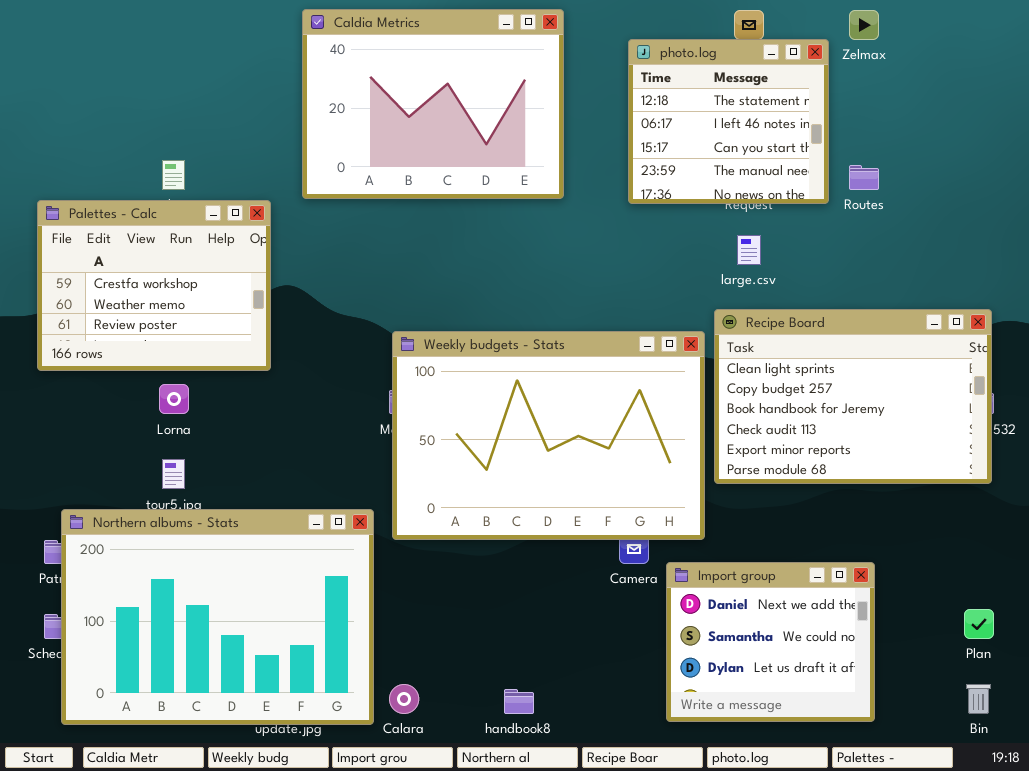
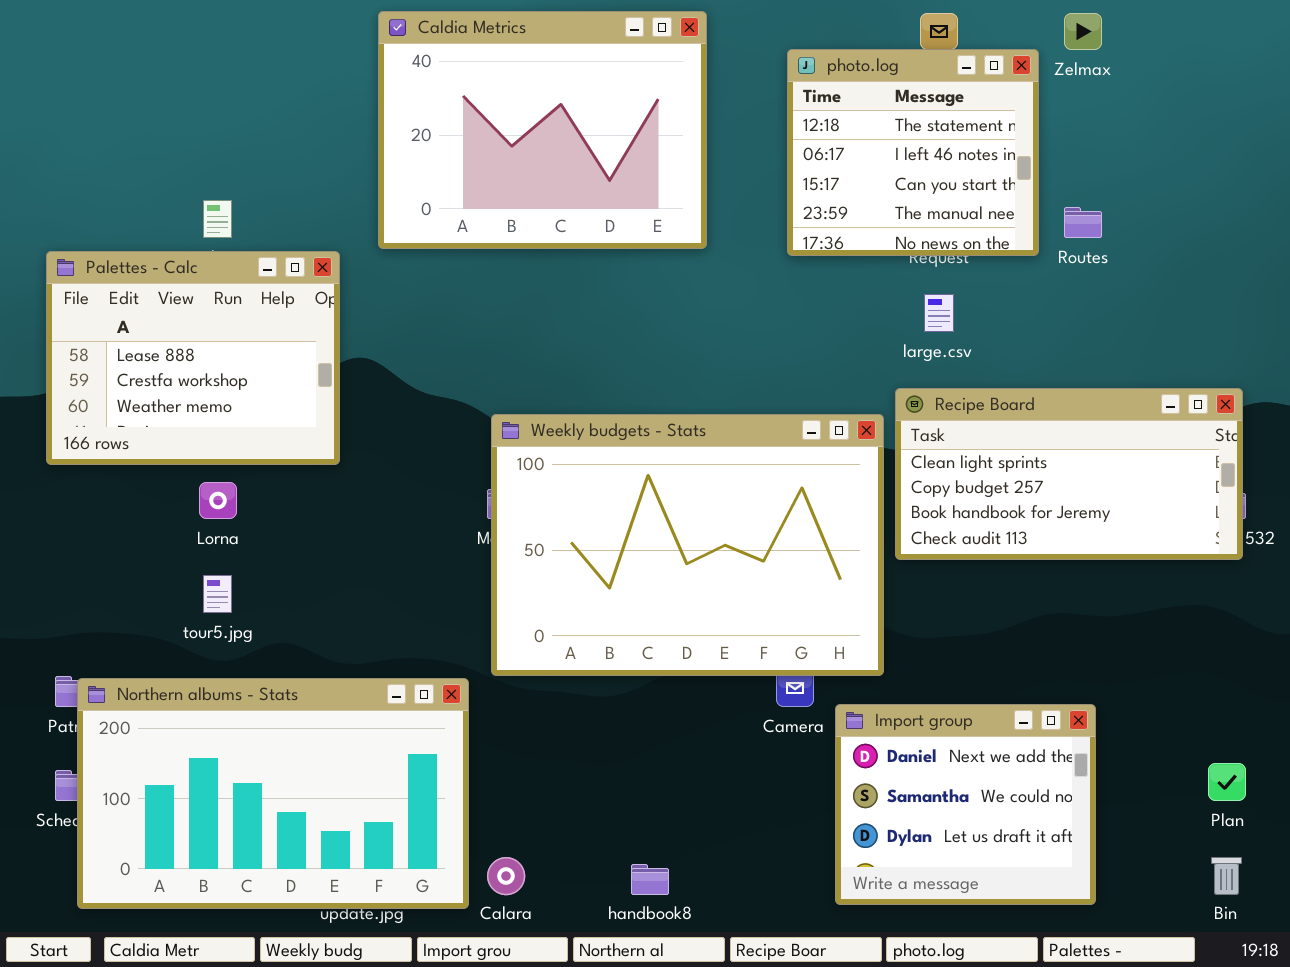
Palettes - Calc: [37,200,271,371] -> [46,251,340,465], scrolled up 1 row
Recipe Board: [714,309,992,484] -> [895,388,1243,560], resized
Northern albums - Stats: [61,509,374,725] -> [77,678,469,909], resized

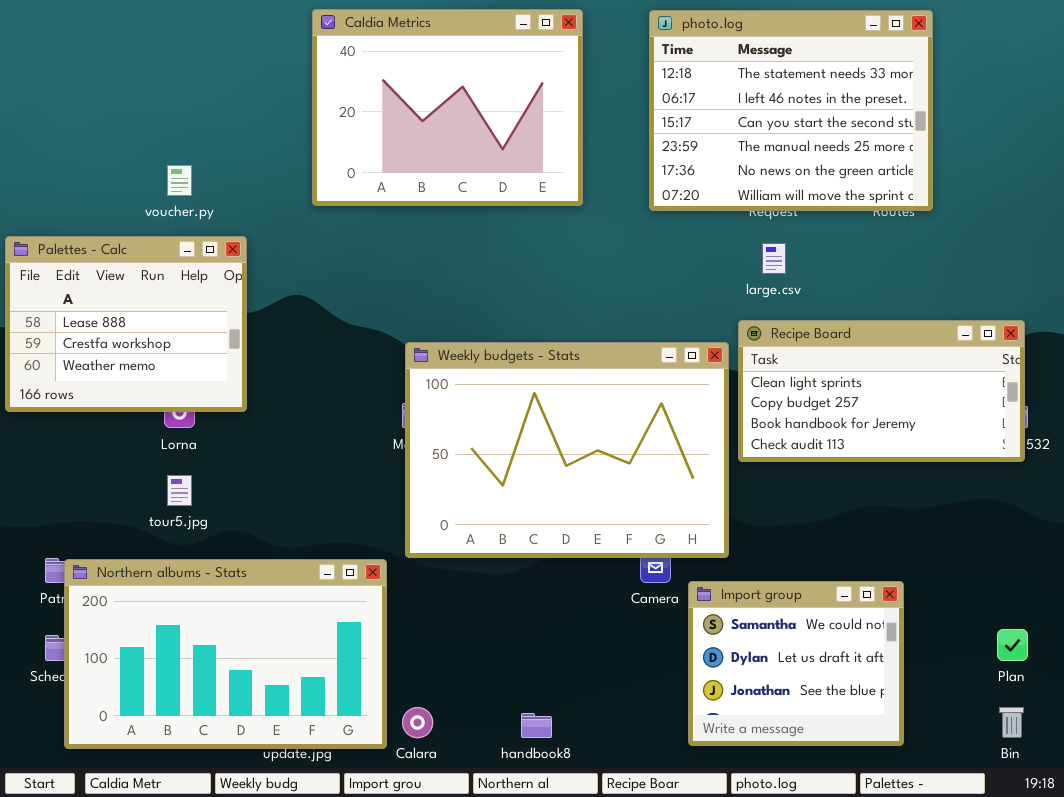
photo.log: [787,49,1039,256] -> [649,10,933,211], resized
Palettes - Calc: [46,251,340,465] -> [5,236,247,412], moved
Import group: [835,704,1096,905] -> [688,581,904,746], scrolled down 1 row

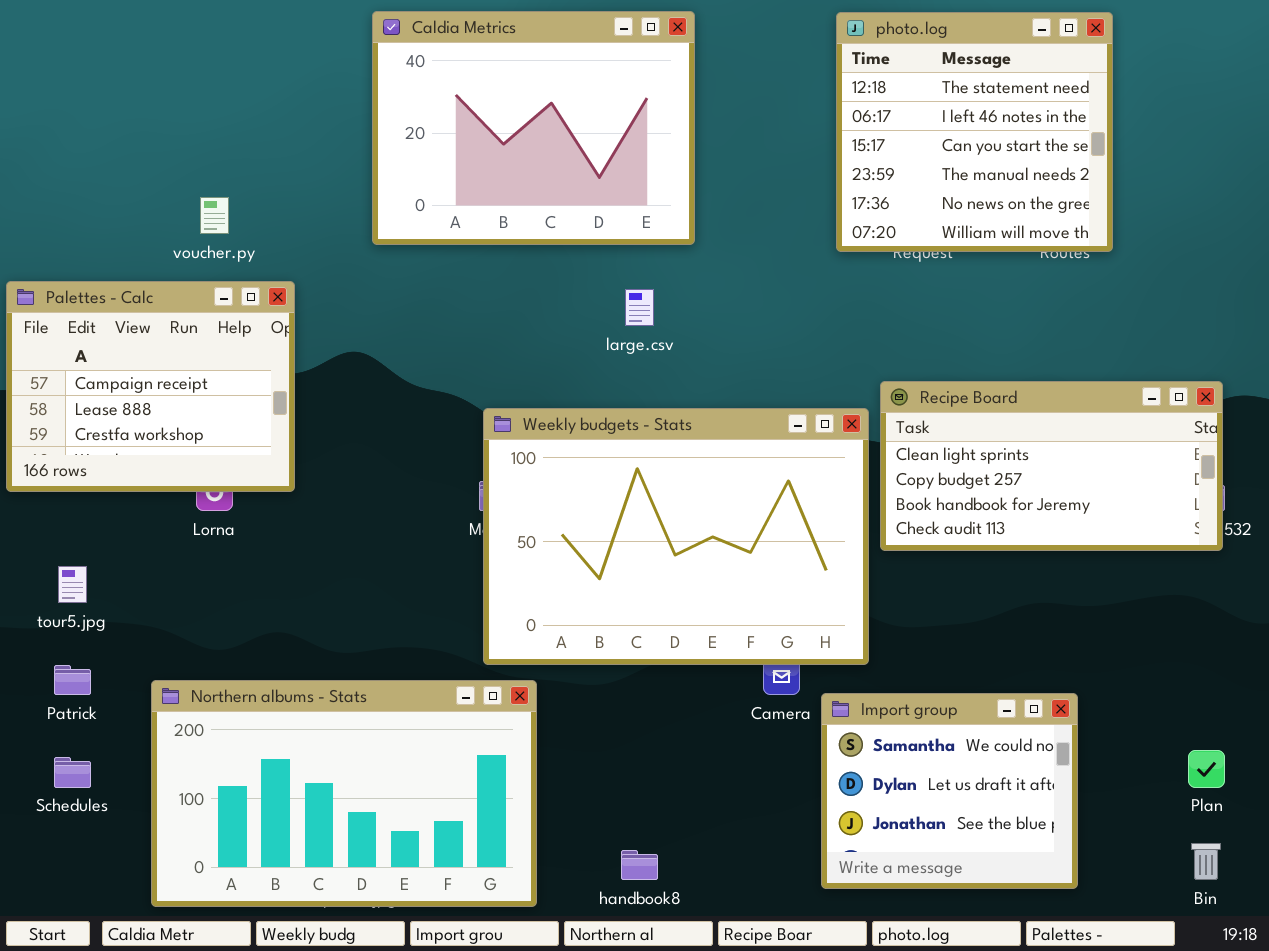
photo.log: [649,10,933,211] -> [836,12,1113,252], resized
Palettes - Calc: [5,236,247,412] -> [6,281,295,492], scrolled up 1 row
large.csv: [762,243,786,274] -> [625,289,654,326], moved
tour5.jpg: [167,475,192,506] -> [58,566,87,603], moved
Northern albums - Stats: [64,559,387,749] -> [151,680,537,907], moved

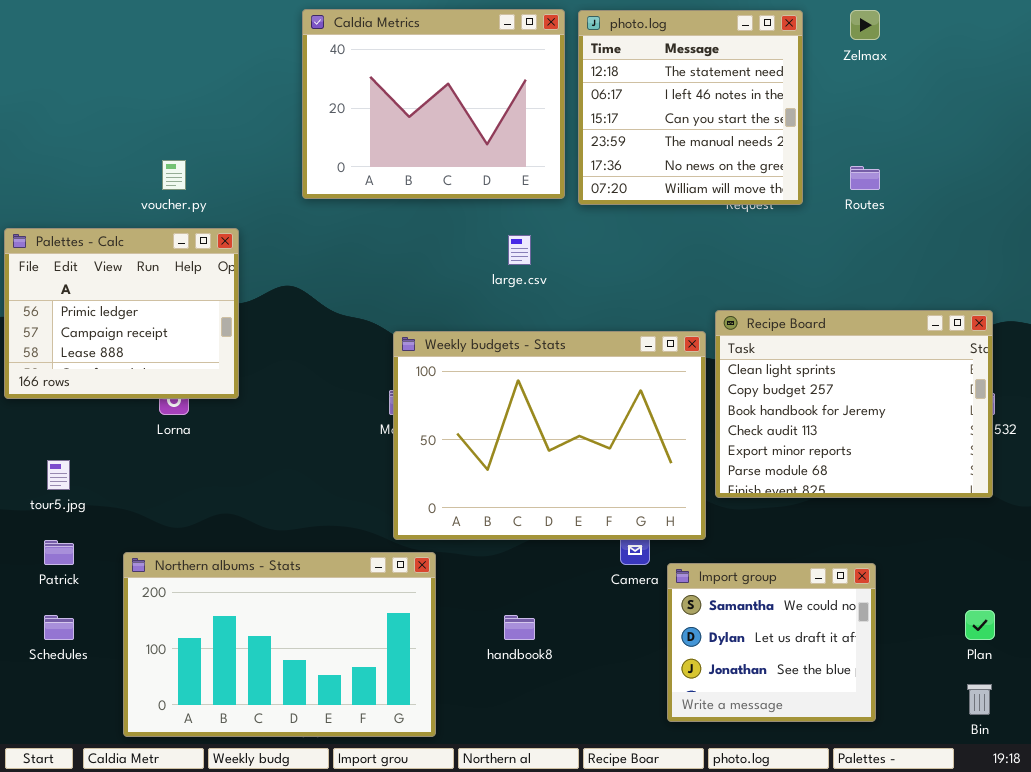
photo.log: [836,12,1113,252] -> [578,10,803,205], moved
Palettes - Calc: [6,281,295,492] -> [4,228,239,399], scrolled up 1 row
Recipe Board: [880,381,1223,551] -> [715,310,993,498], resized
handbook8: [621,850,658,880] -> [504,615,535,640], moved

